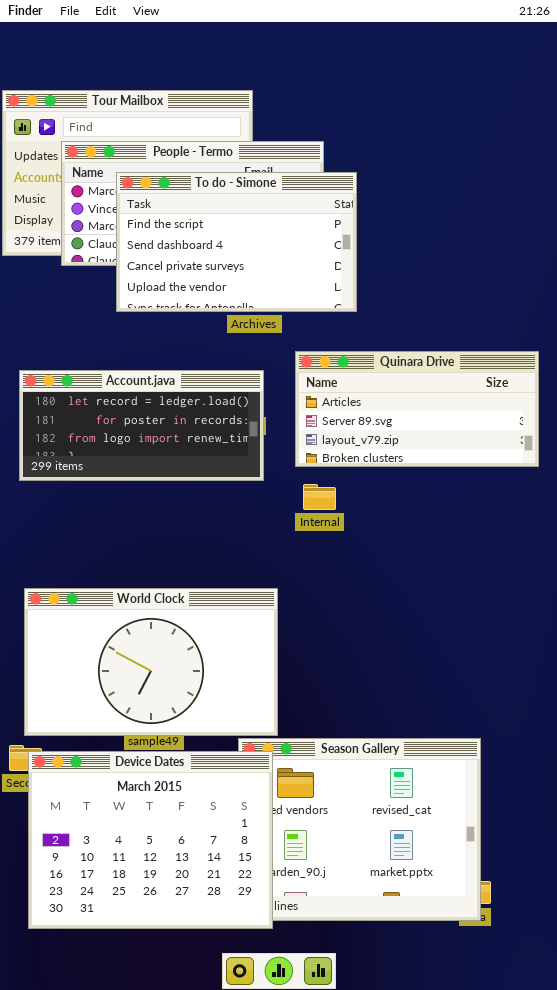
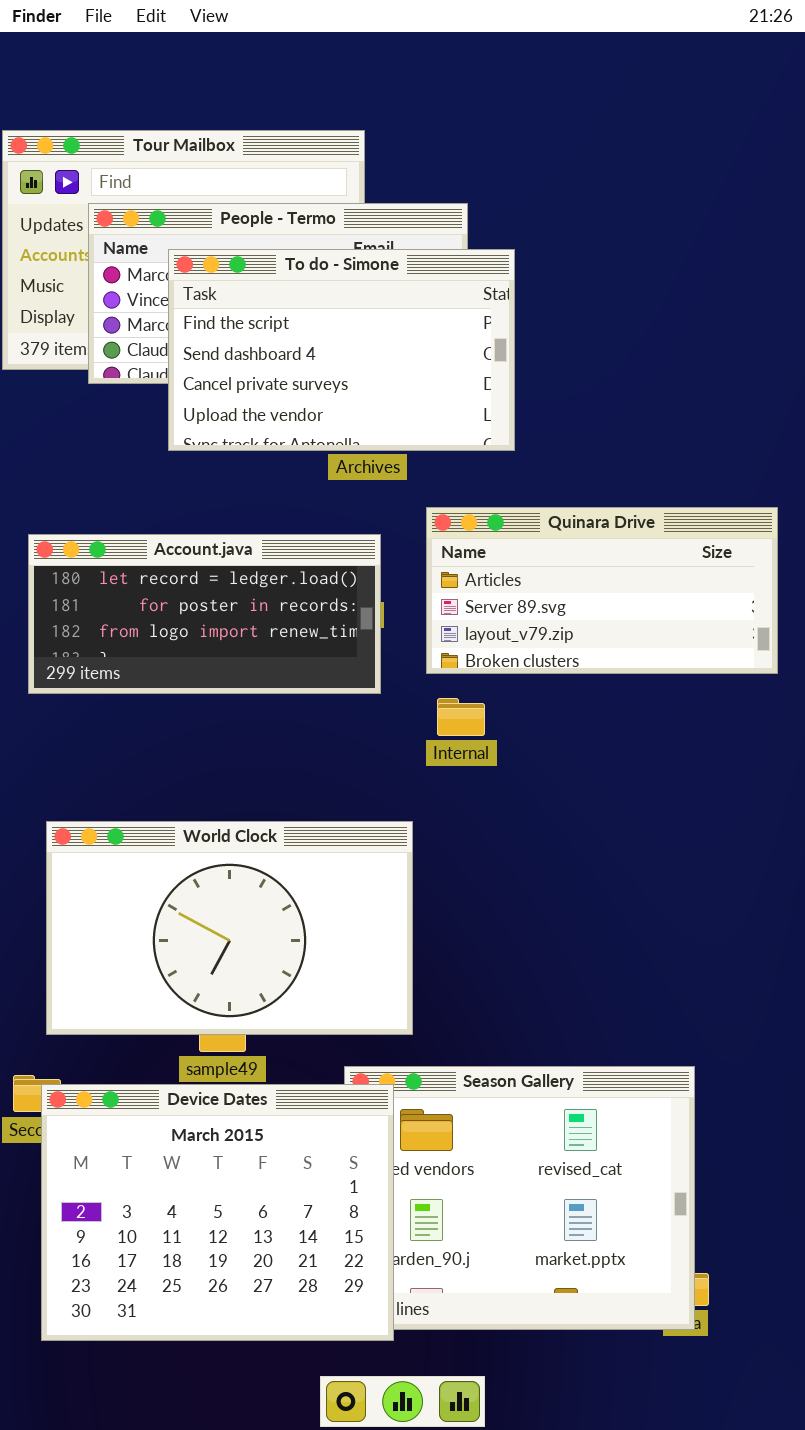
World Clock: [24,588,278,736] -> [46,821,413,1035], moved

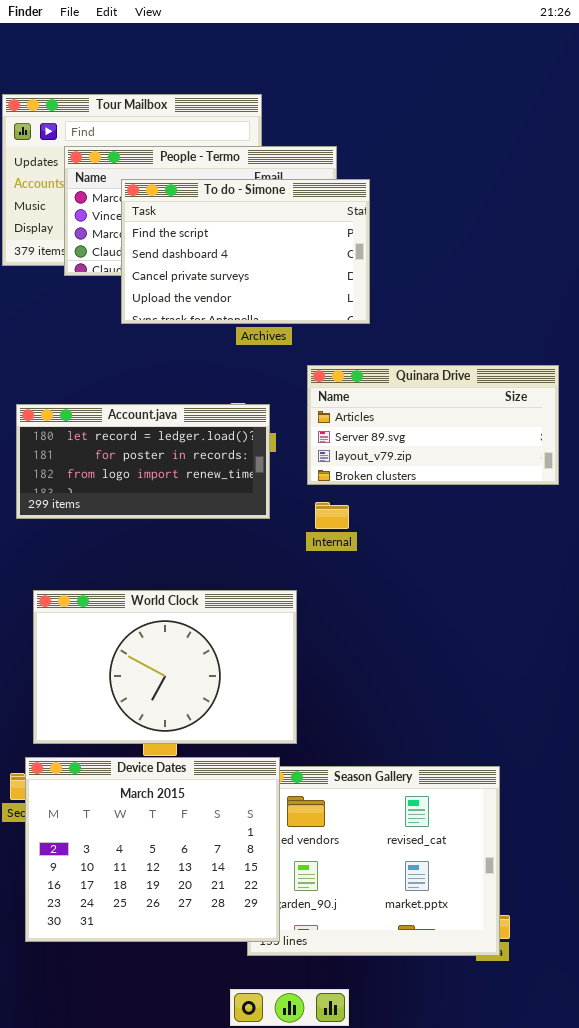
Account.java: [28,534,381,694] -> [16,404,270,519], moved
Device Dates: [41,1084,394,1341] -> [25,757,280,942], moved

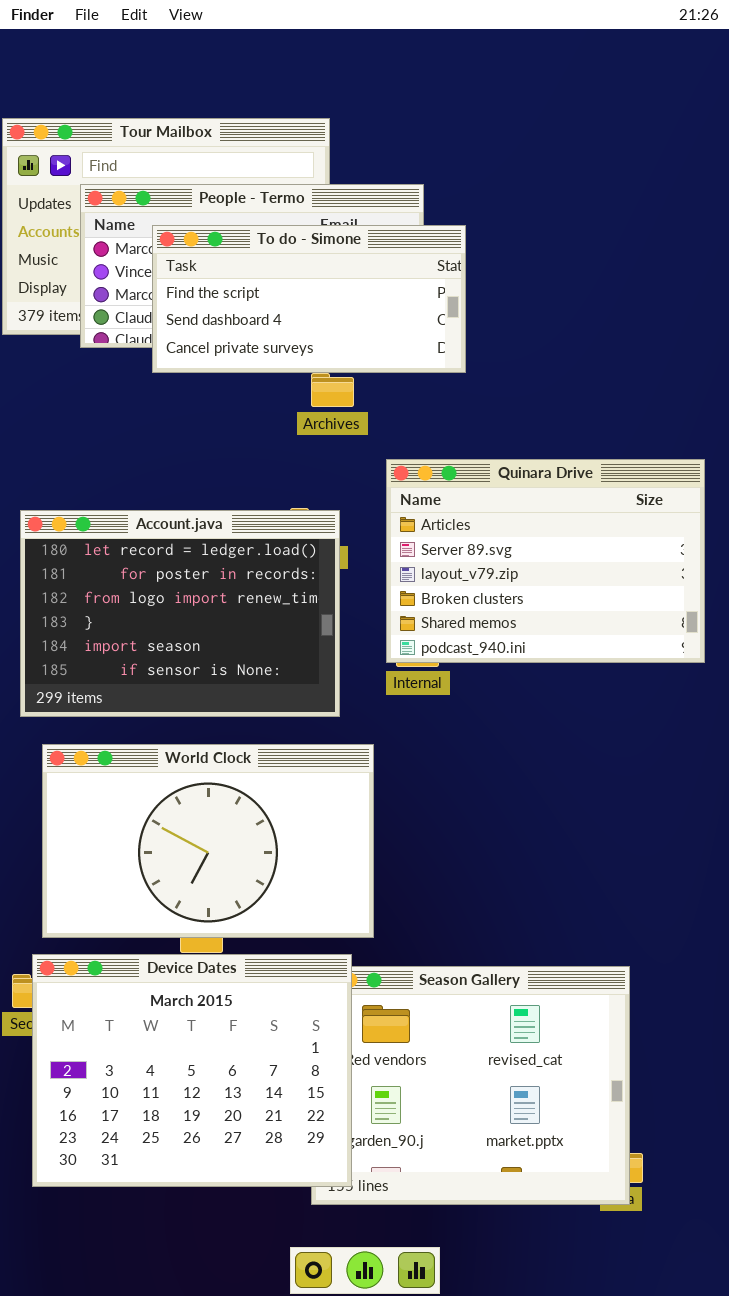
To do - Simone: [121,179,370,324] -> [152,225,466,373], resized
Quinara Drive: [307,365,559,485] -> [386,459,705,663], resized
Account.java: [16,404,270,519] -> [20,510,340,717], resized

